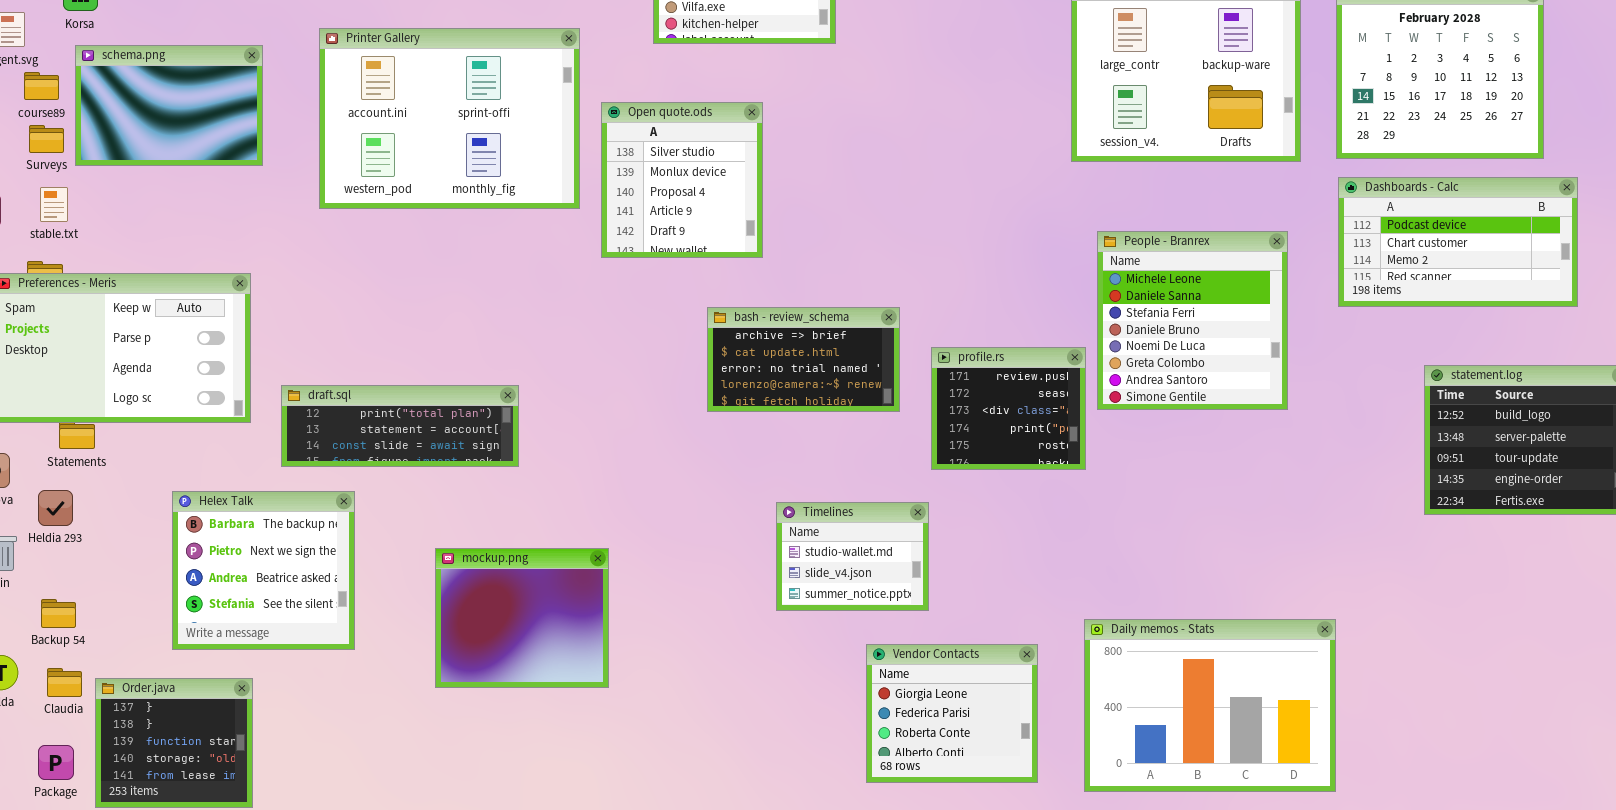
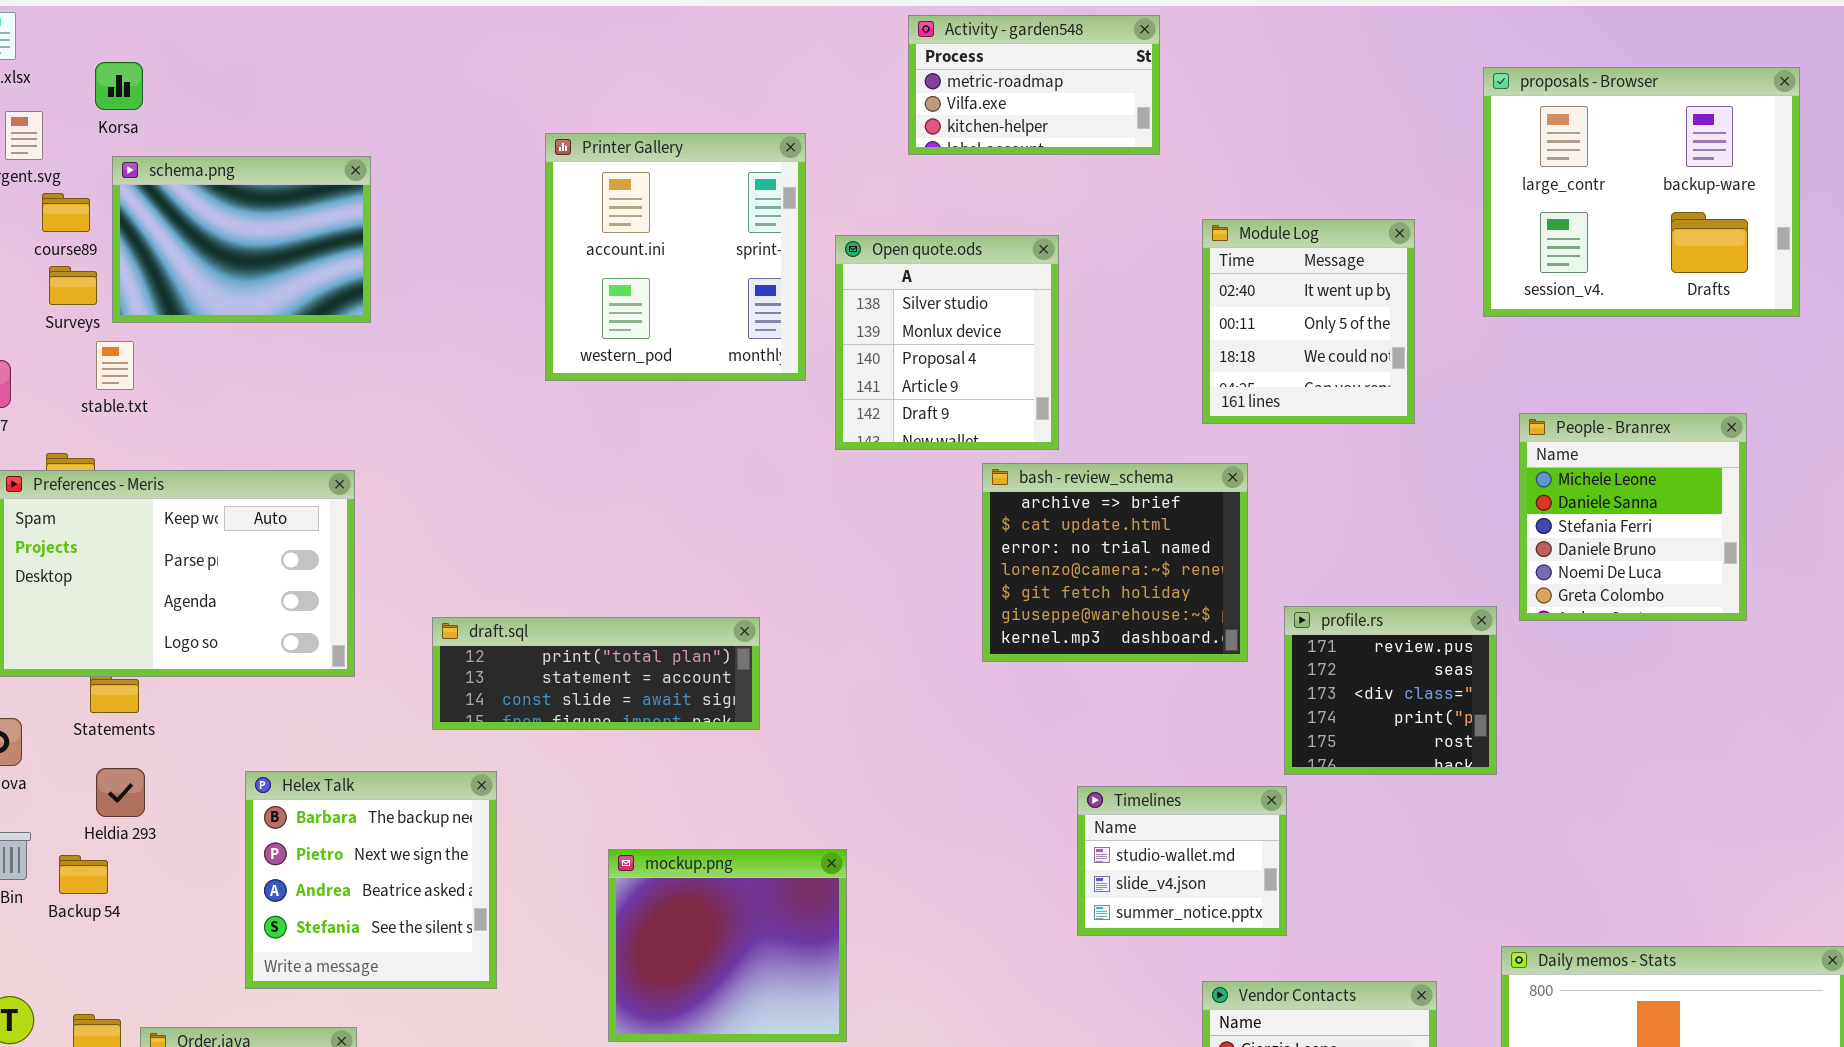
Printer Gallery: [319,28,580,209] -> [545,133,806,381], resized
Module Log: none -> [1202,219,1415,424], opened
stable.txt: [40,187,68,222] -> [96,341,134,390], moved
People - Branrex: [1097,231,1288,410] -> [1519,413,1747,621], resized
bash - review_schema: [707,307,900,412] -> [982,463,1248,662], resized
profile.rs: [931,347,1086,470] -> [1284,606,1497,775], moved
draft.sql: [281,385,519,467] -> [432,617,760,730], moved
Heldia 293: [38,490,73,526] -> [96,768,145,817], moved
Backup 54: [41,599,76,628] -> [59,855,108,894], moved

